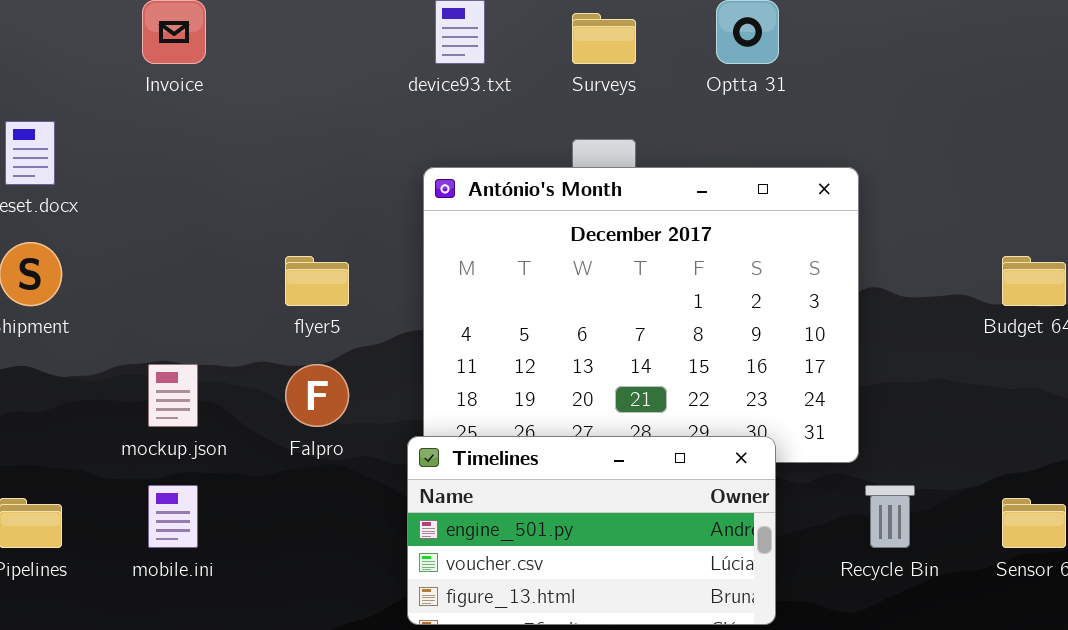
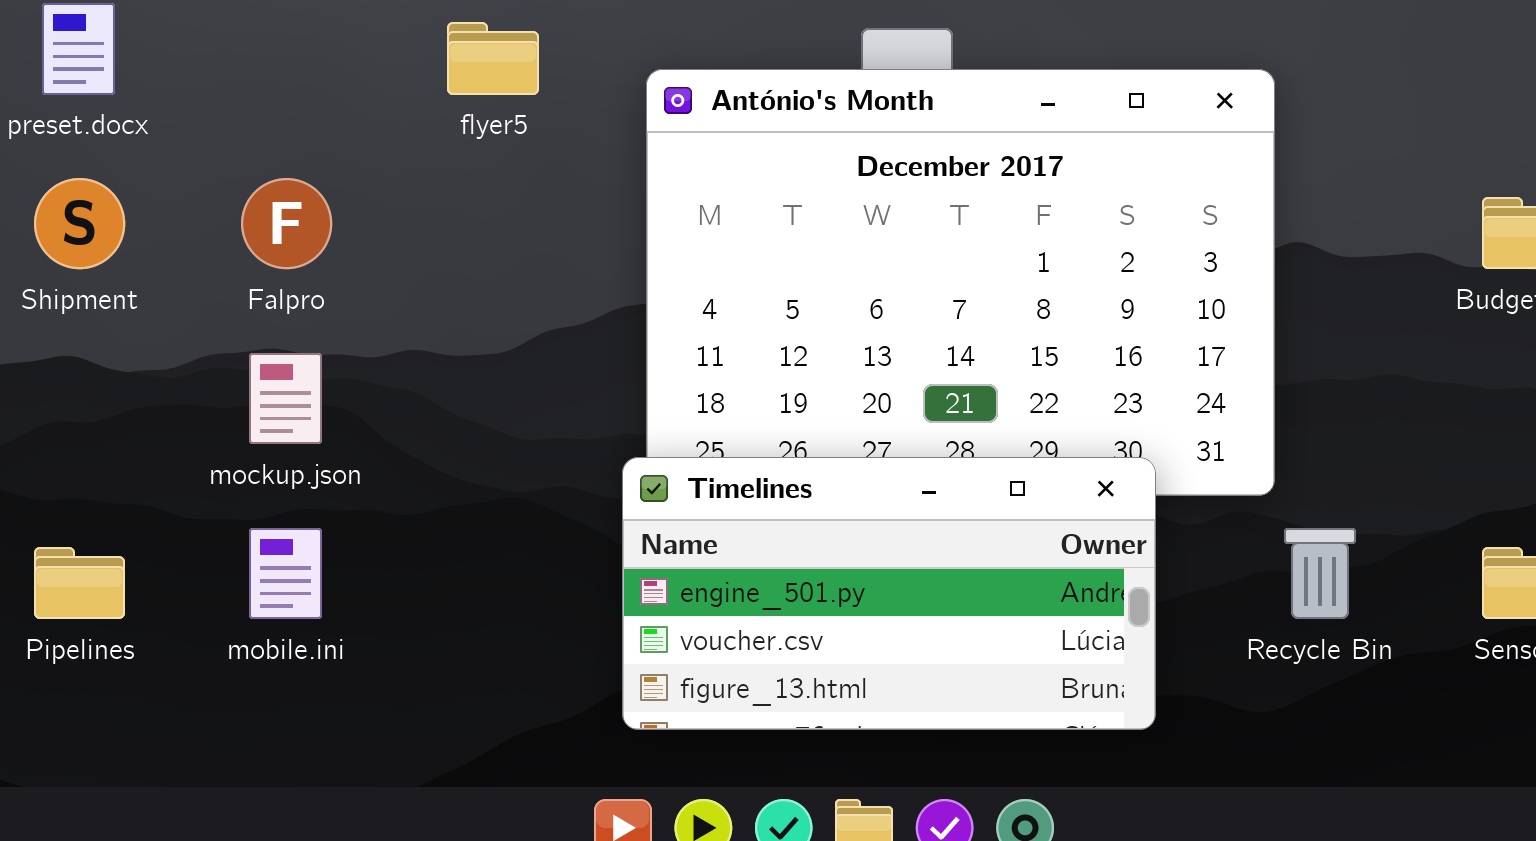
flyer5: [285,256,349,306] -> [447,22,539,95], moved
Falpro: [285,364,349,427] -> [241,178,332,269], moved

